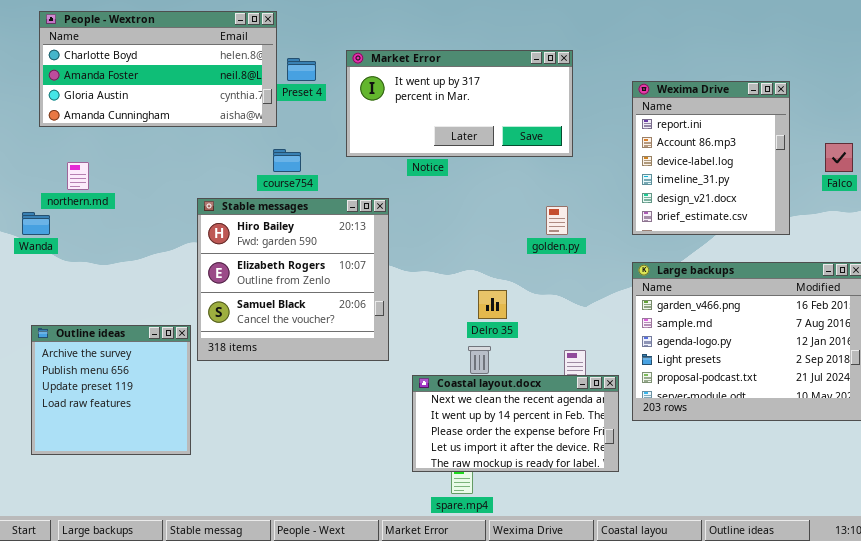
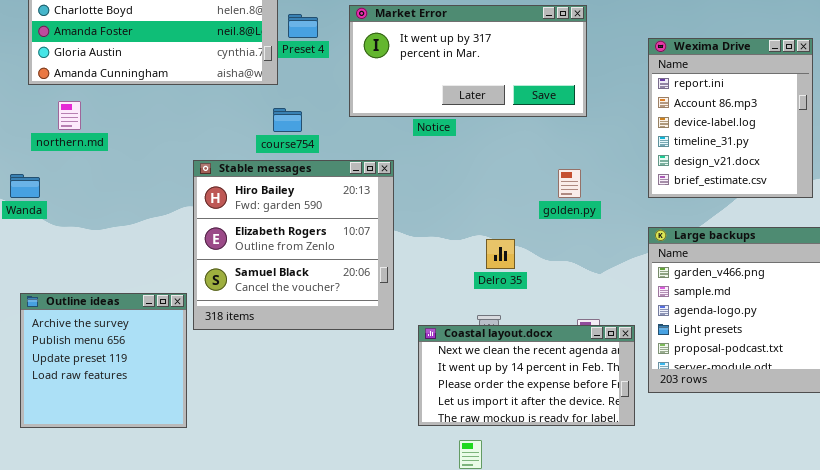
northern.md: [67,162,89,190] -> [58,101,81,130], moved
Delro 35: [478,290,507,319] -> [486,239,515,269], moved
Coastal layout.docx: [412,375,619,472] -> [418,325,635,426], moved

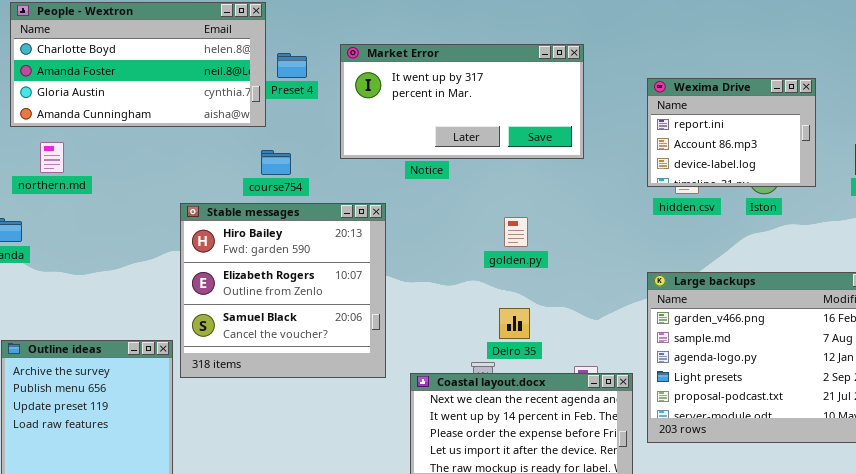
Wexima Drive: [648,38,813,198] -> [647,78,816,187], resized
golden.py: [558,169,581,198] -> [504,217,528,247], moved
Delro 35: [486,239,515,269] -> [499,308,530,339], moved

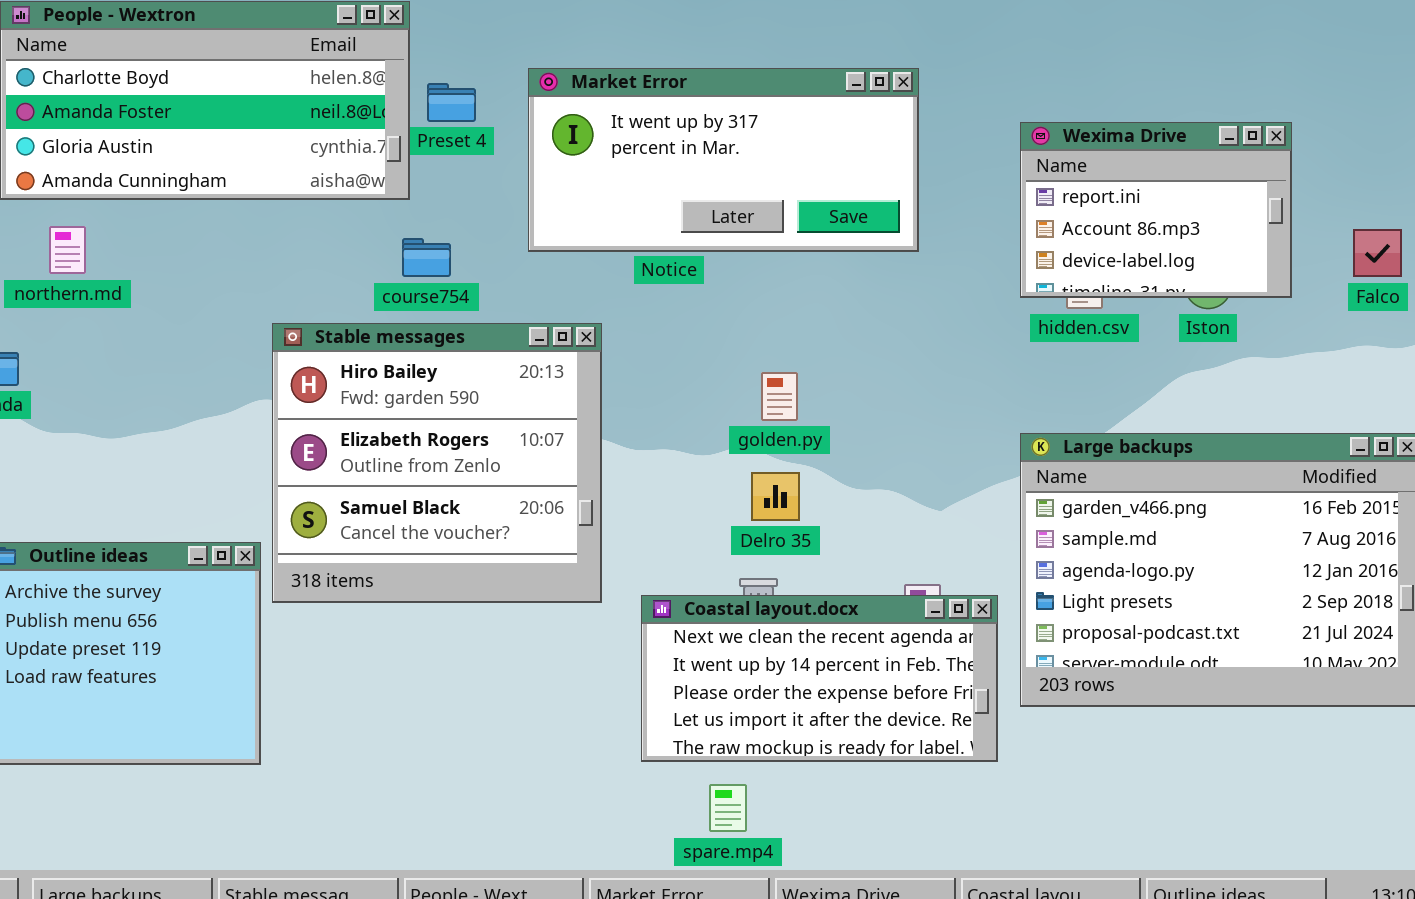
golden.py: [504,217,528,247] -> [761,372,798,421], moved
Delro 35: [499,308,530,339] -> [751,472,800,521], moved

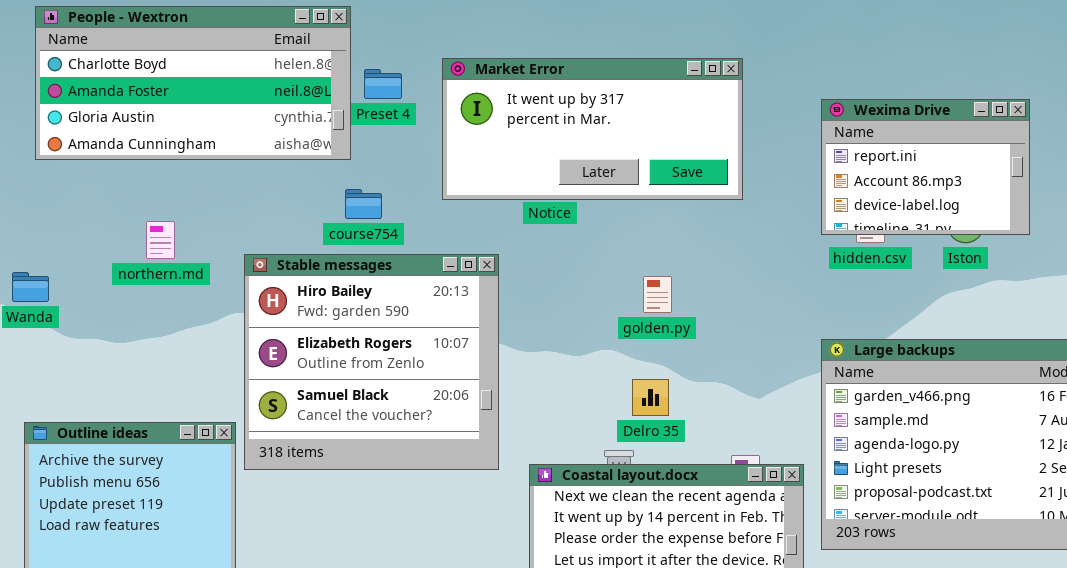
northern.md: [49,226,86,274] -> [146,221,175,259], moved
golden.py: [761,372,798,421] -> [643,276,672,313], moved
Delro 35: [751,472,800,521] -> [632,379,669,416], moved

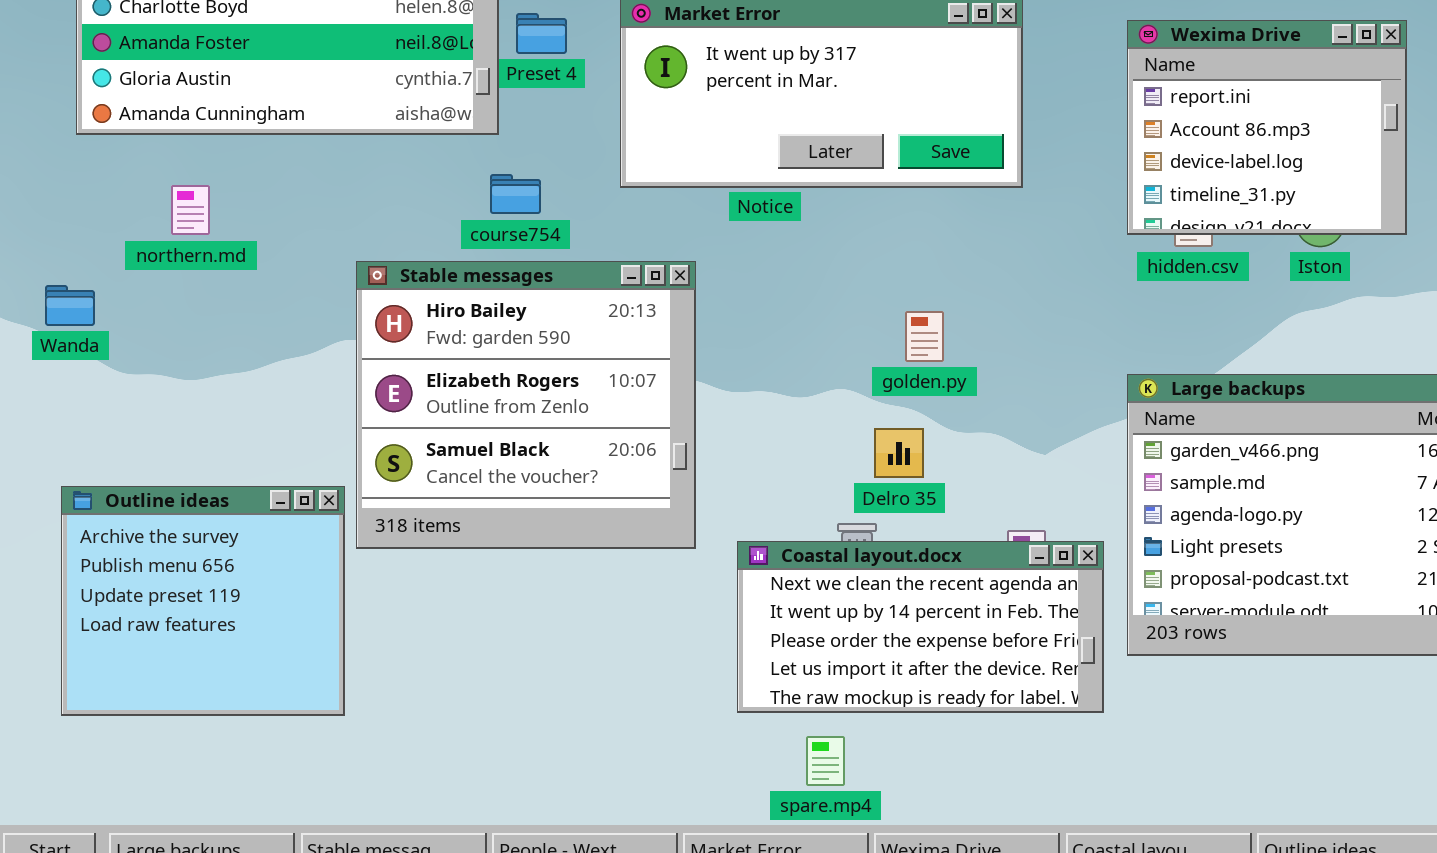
Wexima Drive: [821,99,1030,235] -> [1127,20,1407,235], resized
northern.md: [146,221,175,259] -> [171,185,210,235], moved
golden.py: [643,276,672,313] -> [905,311,944,362], moved

